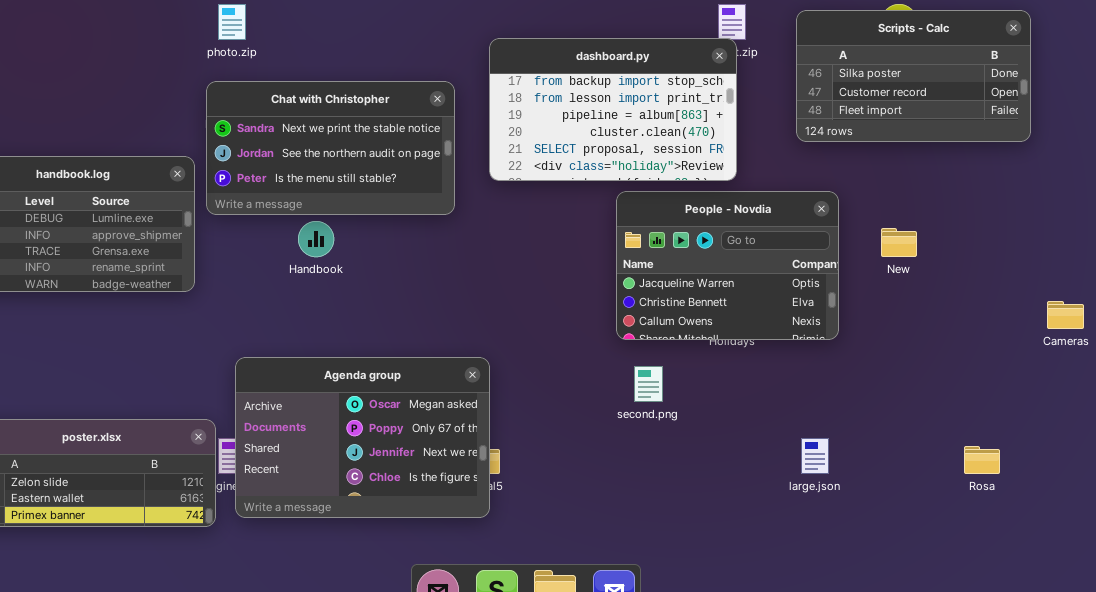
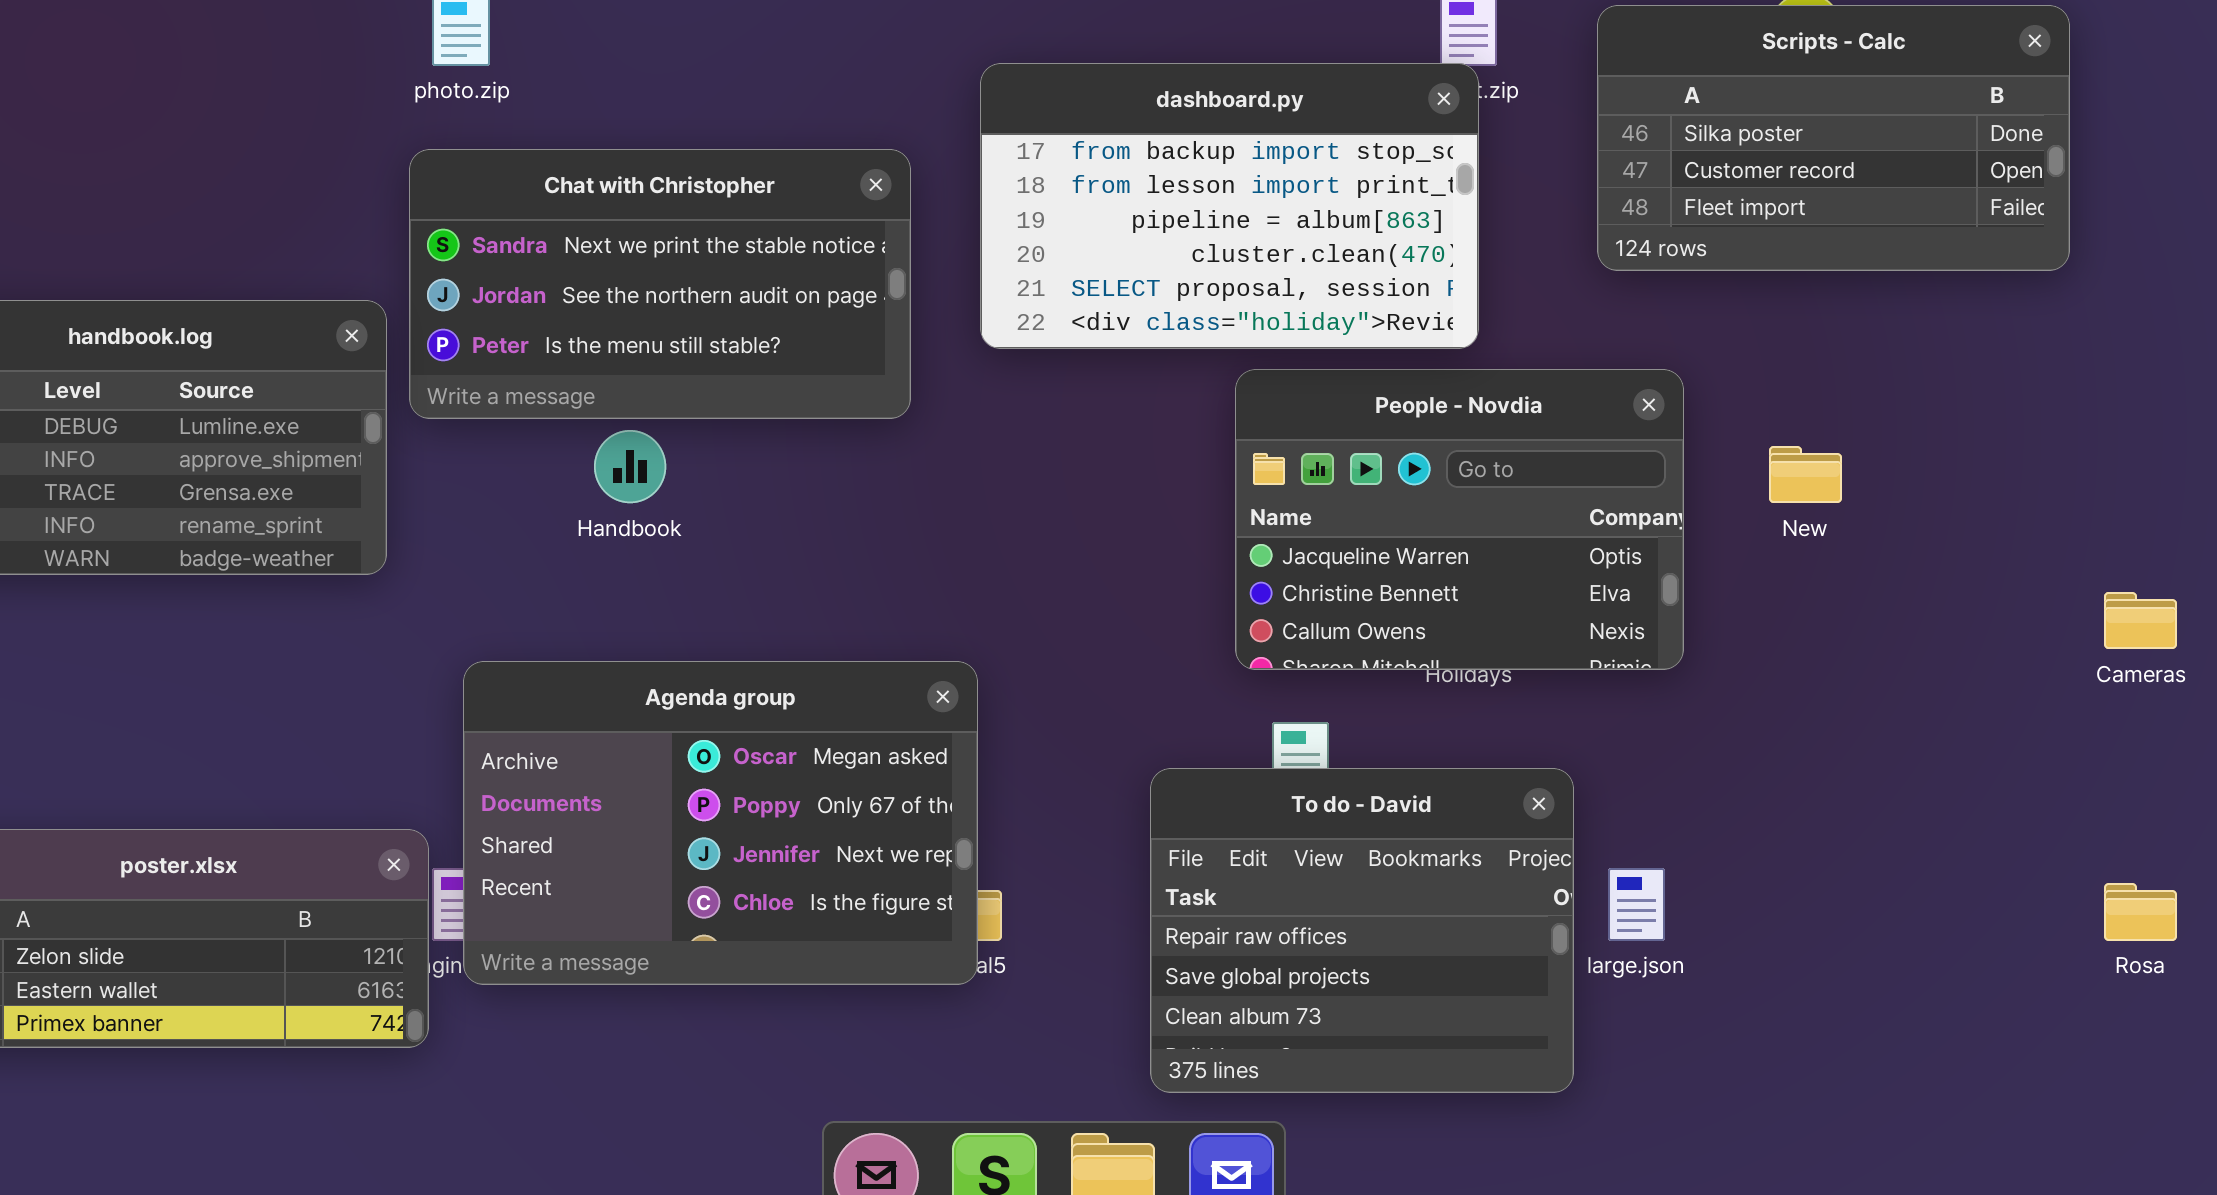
Agenda group: [235,357,490,518] -> [463,661,978,985], moved
To do - David: none -> [1150,768,1574,1093], opened
Rosa: [964,446,1000,474] -> [2104,883,2177,941], moved

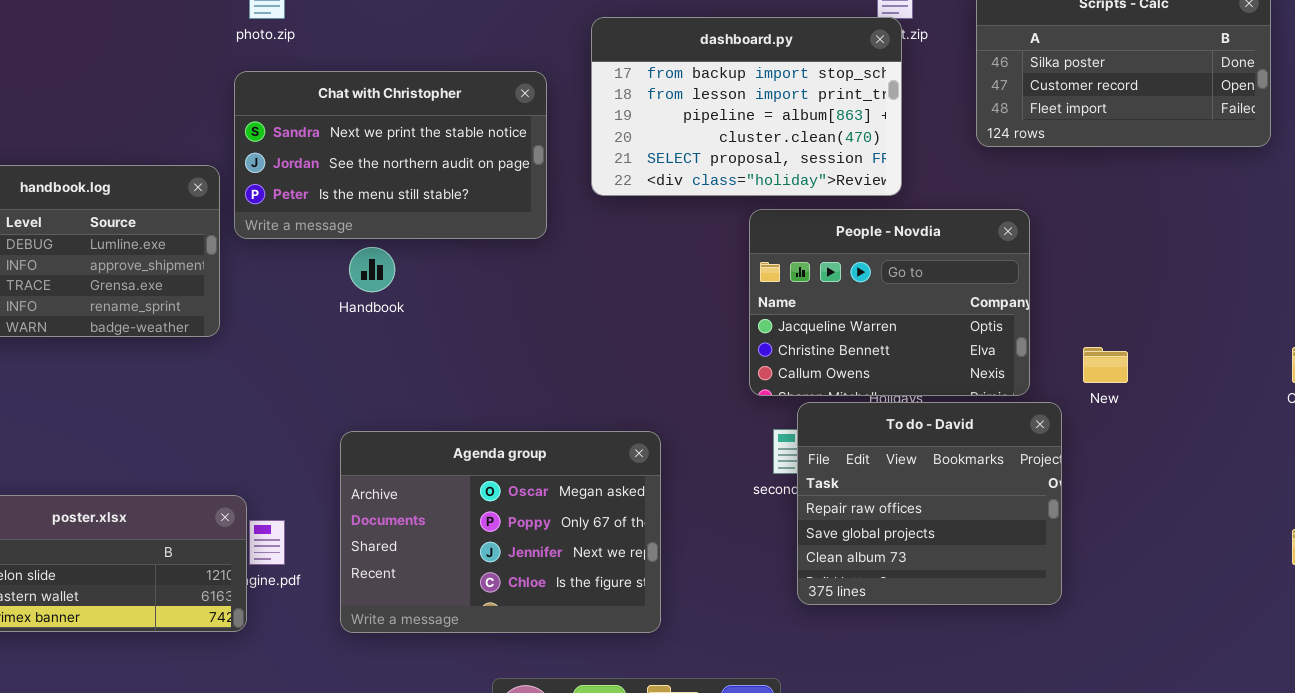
New: [1769,446,1842,503] -> [1083,347,1128,383], moved
Agenda group: [463,661,978,985] -> [340,431,661,633], moved
To do - David: [1150,768,1574,1093] -> [797,402,1062,605], moved

